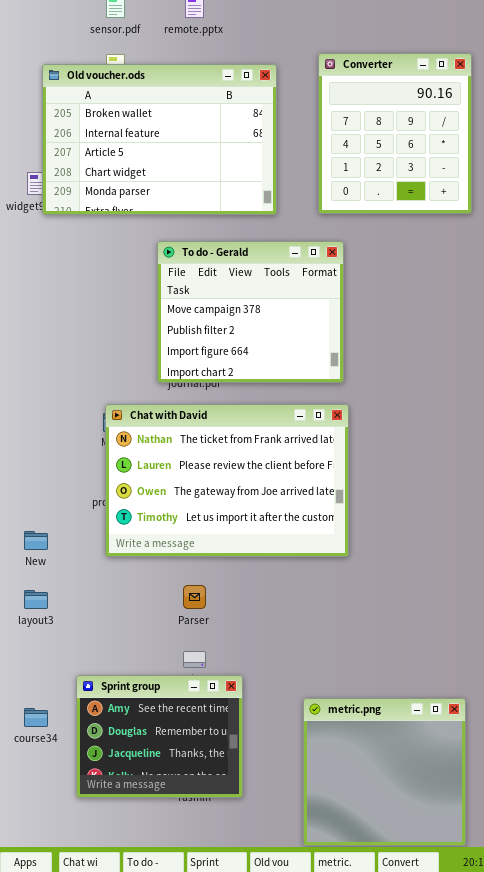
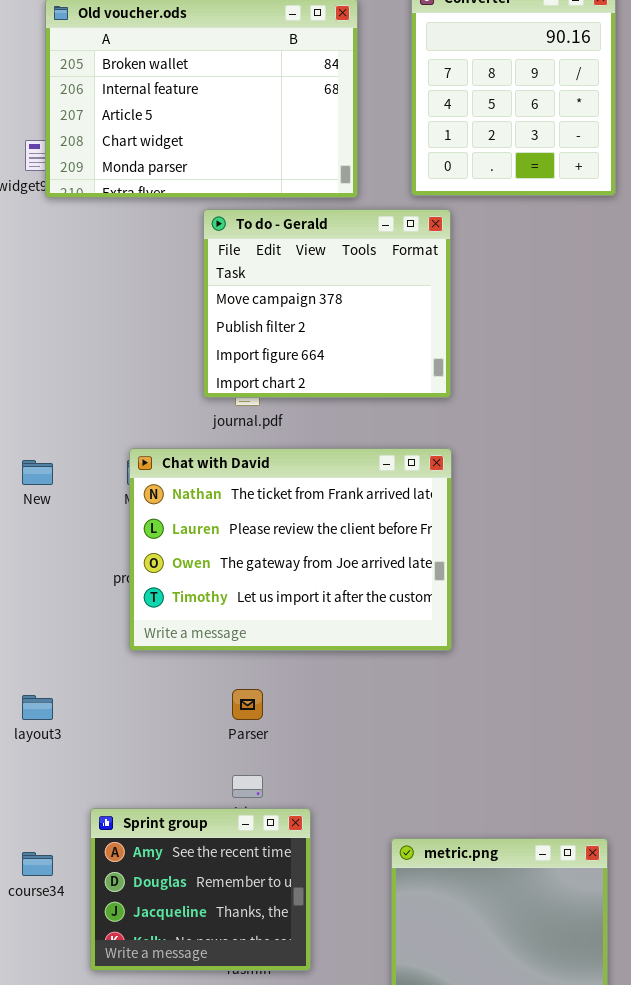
To do - Gerald: [157,241,344,383] -> [203,209,451,398], moved
New: [24,531,48,550] -> [22,460,53,485], moved

